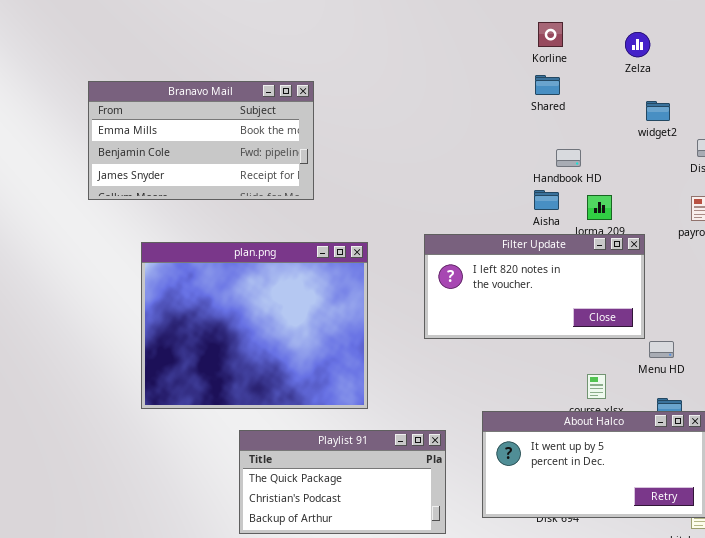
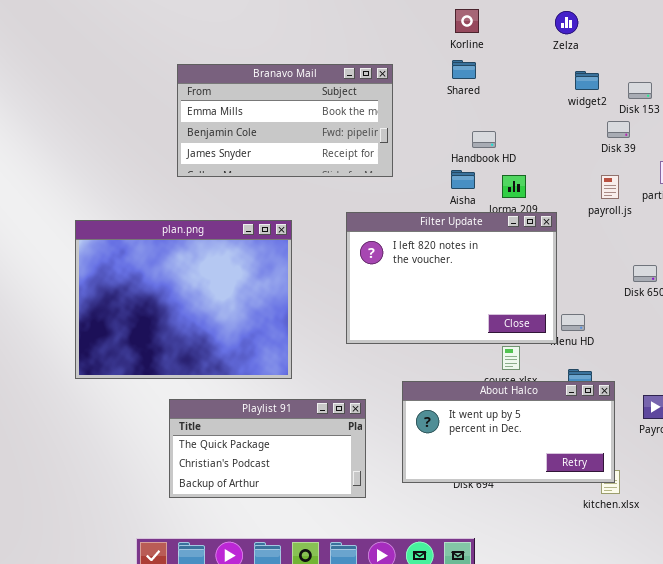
Zelza: [625,32,650,57] -> [555,11,578,34], moved
Branavo Mail: [88,81,314,200] -> [177,64,393,177], moved
widget2: [646,101,670,121] -> [575,71,599,90], moved
Filter Update: [424,234,645,339] -> [346,212,557,344], resized

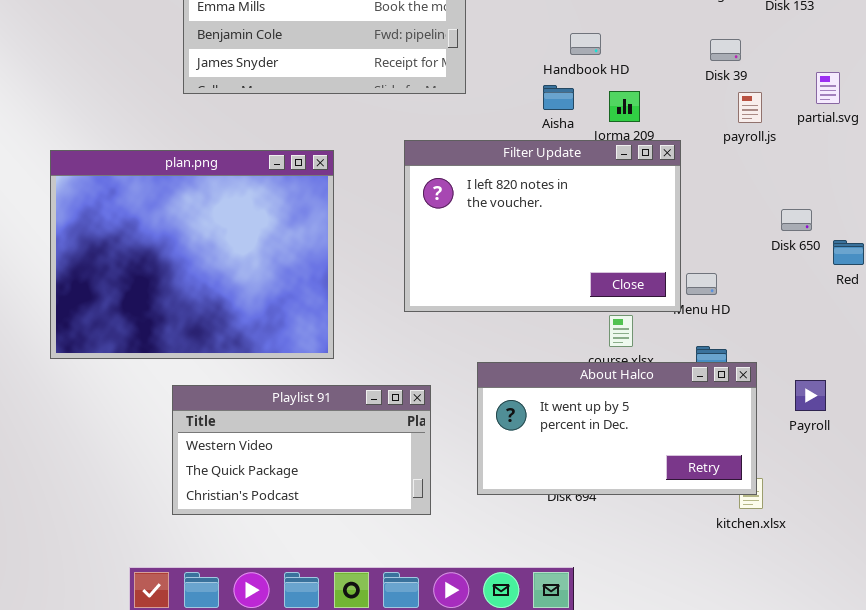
Disk 39: [607,121,630,138] -> [710,39,741,61], moved
Playlist 91: [169,399,366,498] -> [172,385,431,515], scrolled up 1 row

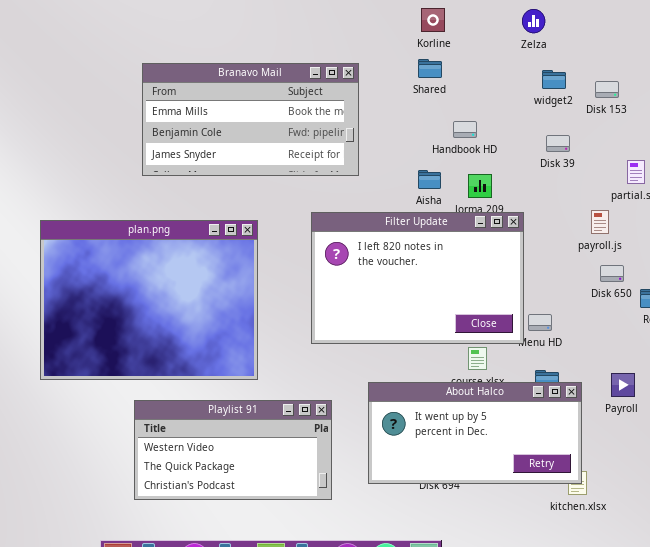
Handbook HD: [570,33,601,55] -> [453,121,477,138], moved
payroll.js: [738,92,762,123] -> [591,210,609,234], moved
Payroll: [795,380,826,411] -> [611,373,635,397], moved

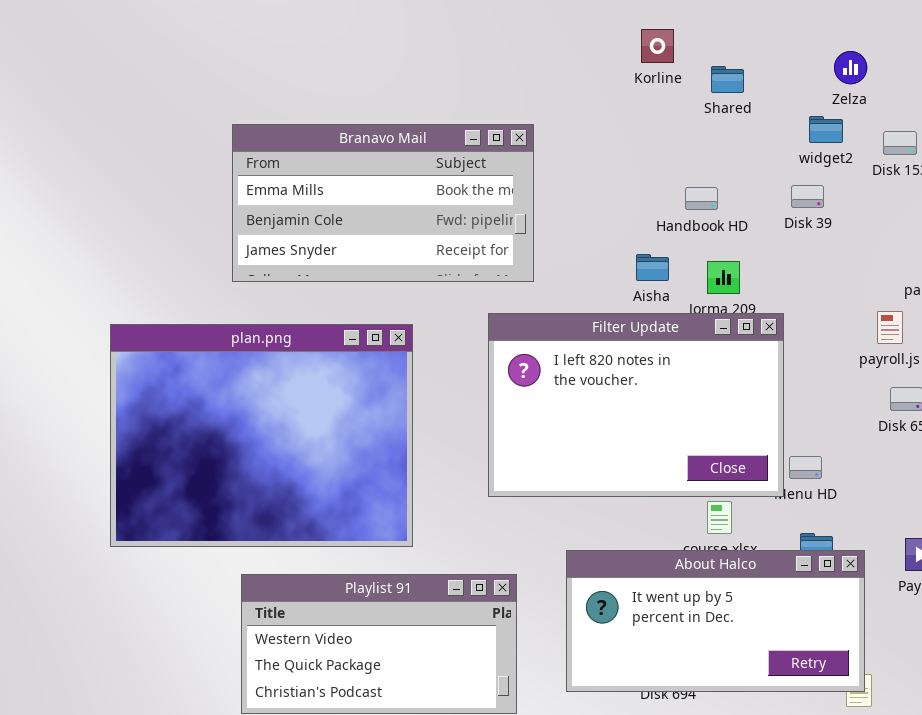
Zelza: [522,9,545,33] -> [834,51,867,84], moved
Shared: [418,59,442,78] -> [711,66,744,93], moved
Branavo Mail: [142,63,359,176] -> [232,124,534,282], moved
Disk 39: [546,135,570,152] -> [791,185,824,208], moved

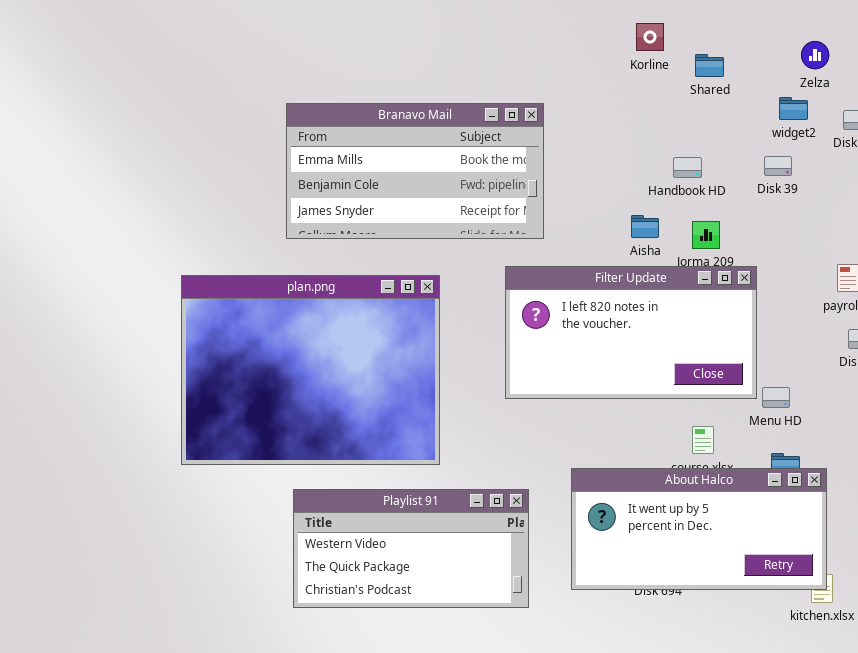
Filter Update: [488,313,784,497] -> [505,266,757,399], resized

